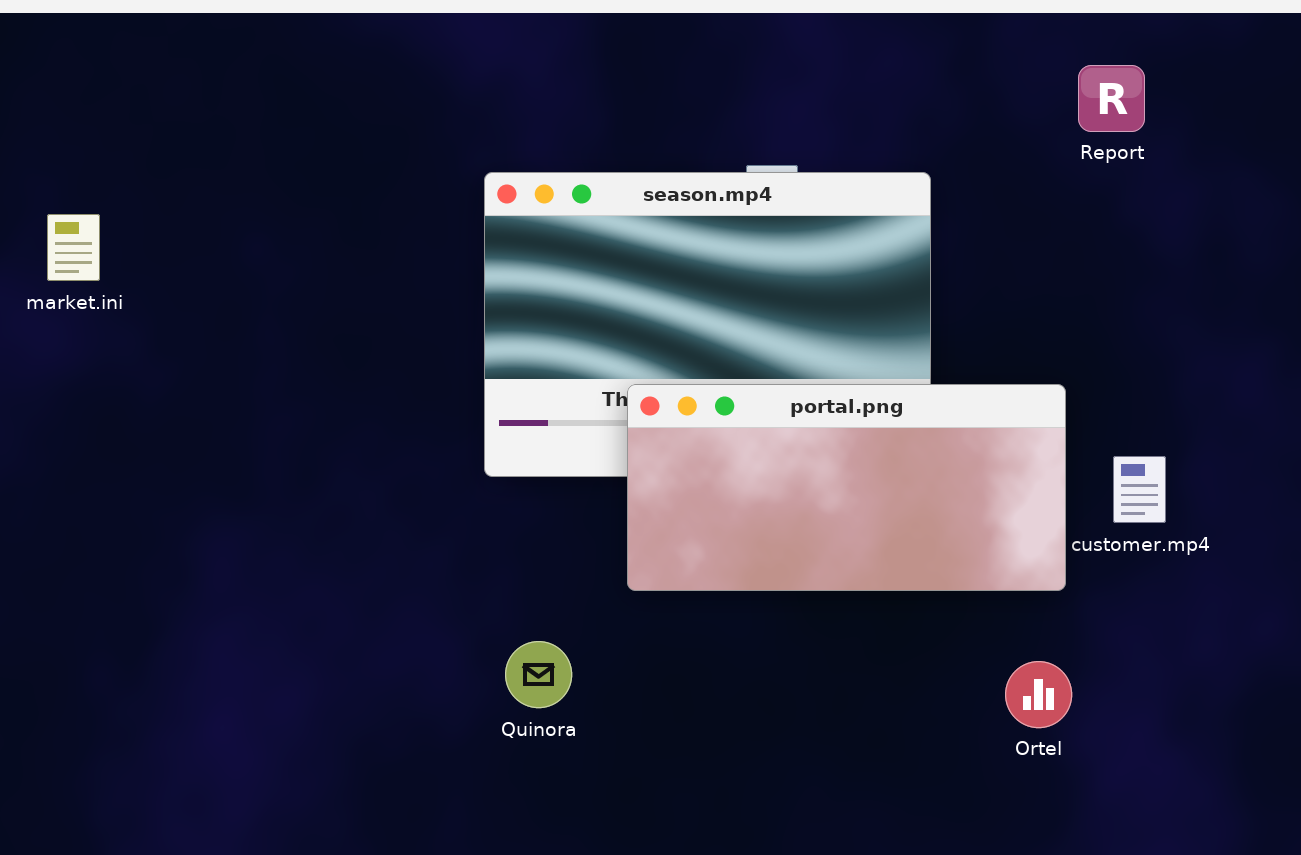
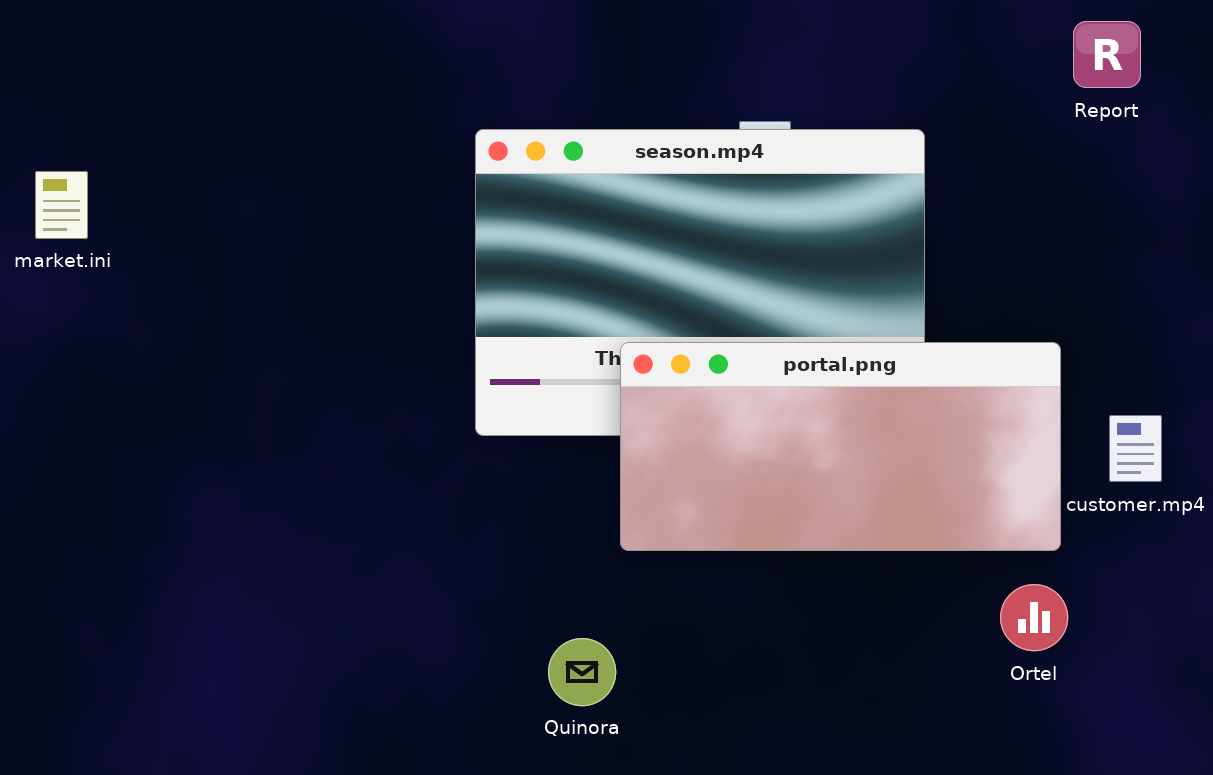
Quinora: [505,641,572,708] -> [548,638,616,706], moved
Ortel: [1005,661,1072,728] -> [1000,584,1068,651], moved

